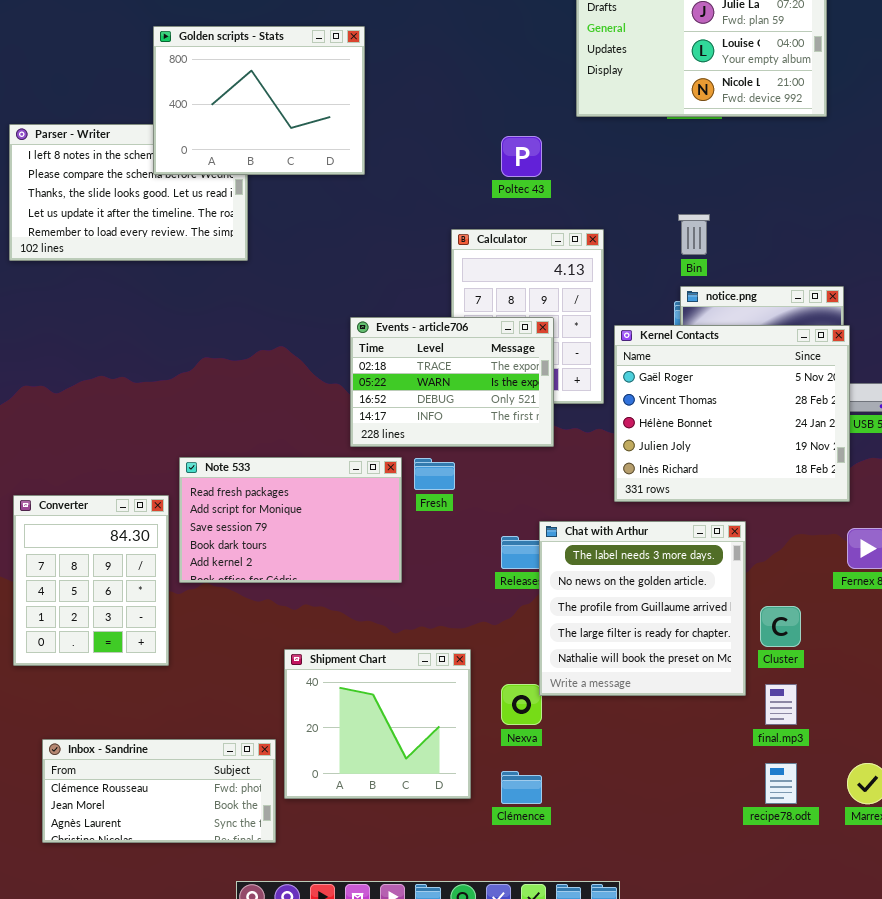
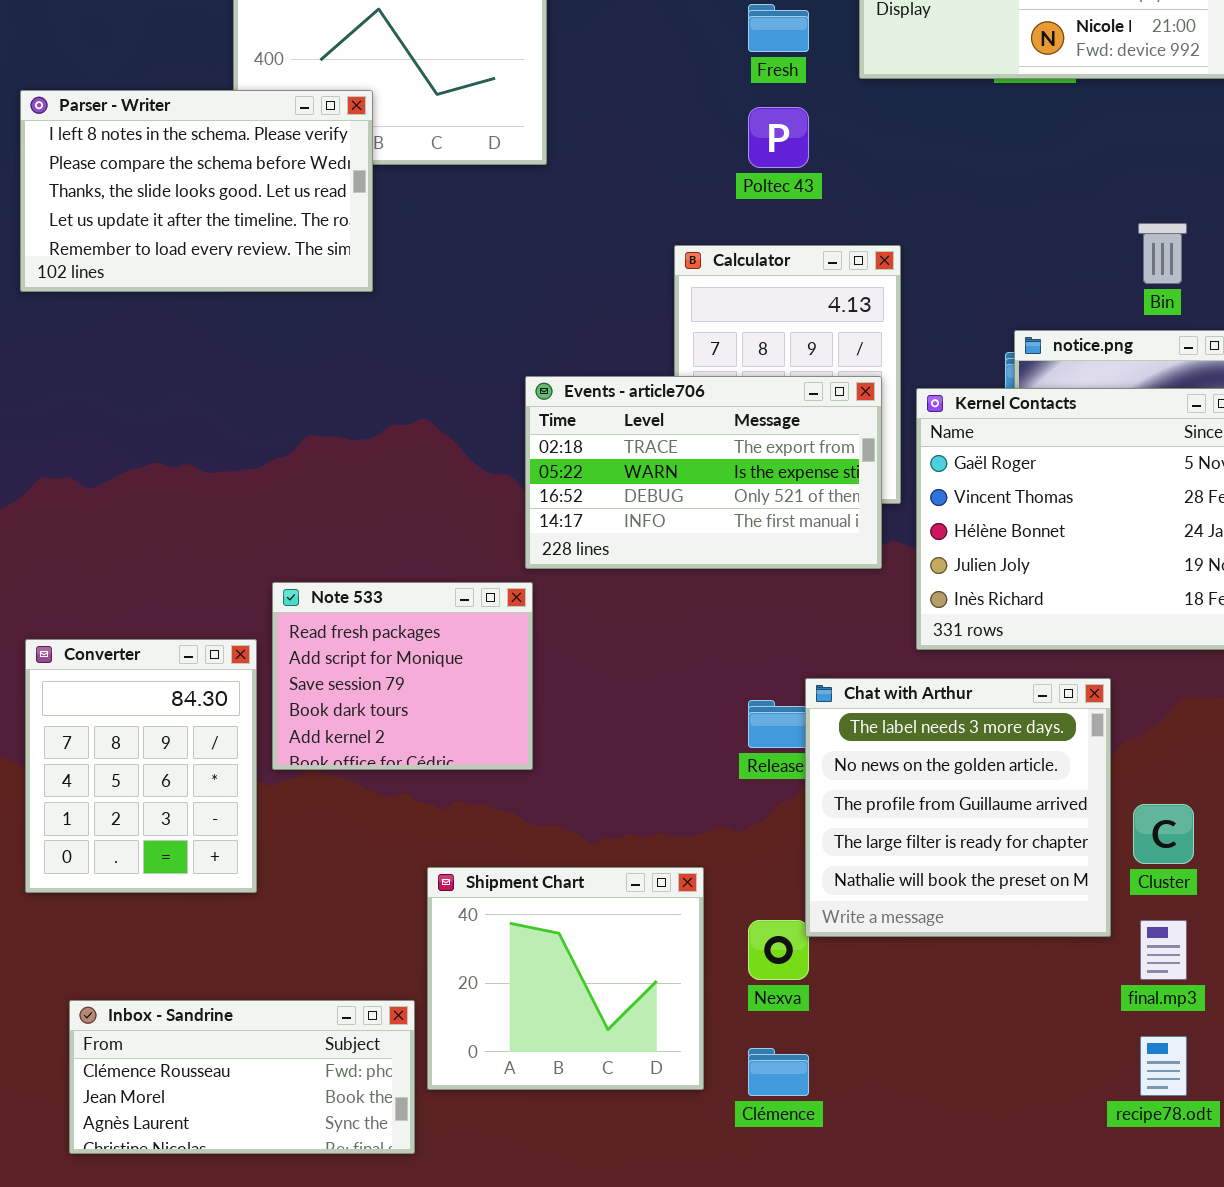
Parser - Writer: [9,124,248,261] -> [20,90,373,292], raised
Bin: [678,214,710,255] -> [1138,223,1187,284], moved
Events - article706: [350,317,554,447] -> [525,376,882,569], resized
Note 533: [179,457,402,583] -> [272,582,533,770], resized
Fresh: [414,458,455,490] -> [748,4,809,52], moved

